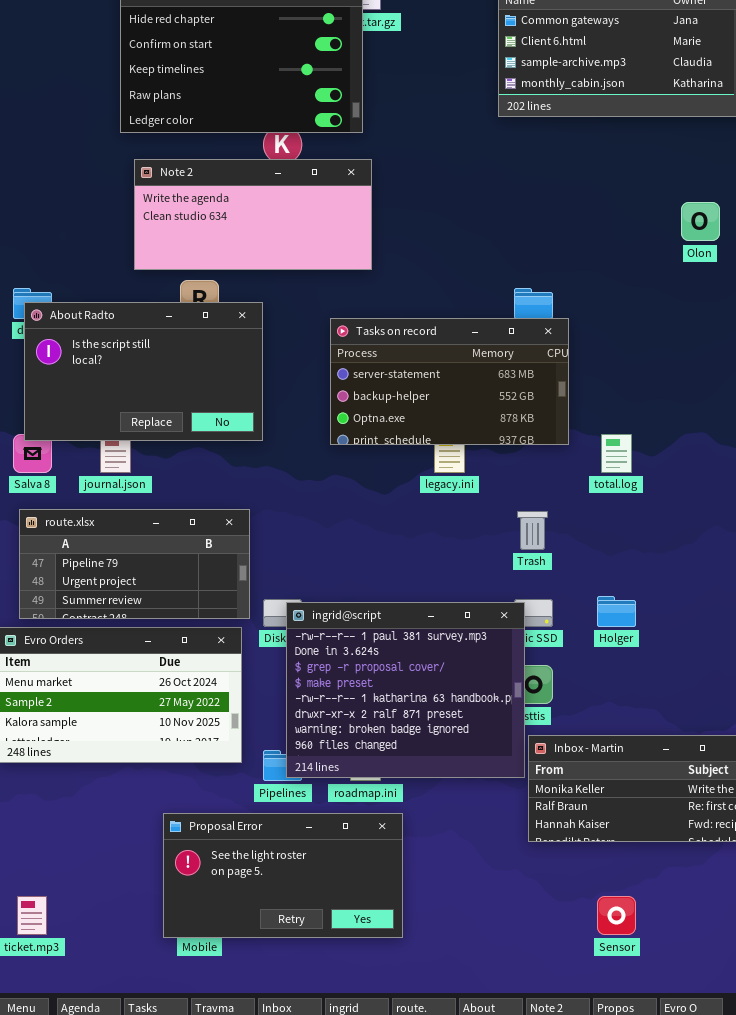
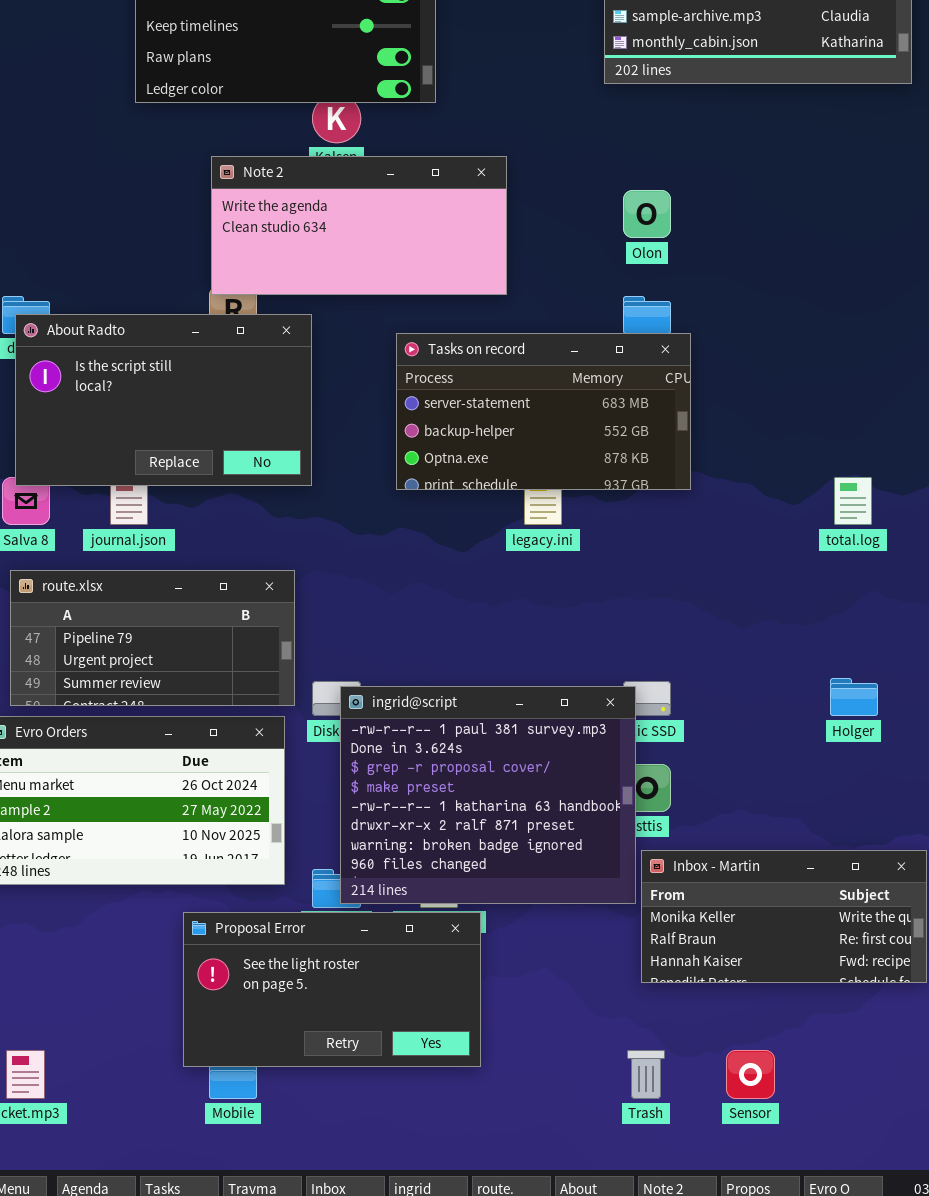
Note 2: [134,159,372,270] -> [211,156,507,295], moved
Olon: [681,202,720,241] -> [623,190,671,238], moved
total.log: [601,434,632,473] -> [834,477,872,525], moved
Trash: [517,511,548,550] -> [627,1050,665,1099], moved
Holger: [597,596,636,627] -> [830,678,878,716], moved
Proposal Error: [163,813,403,938] -> [183,912,481,1067], moved

